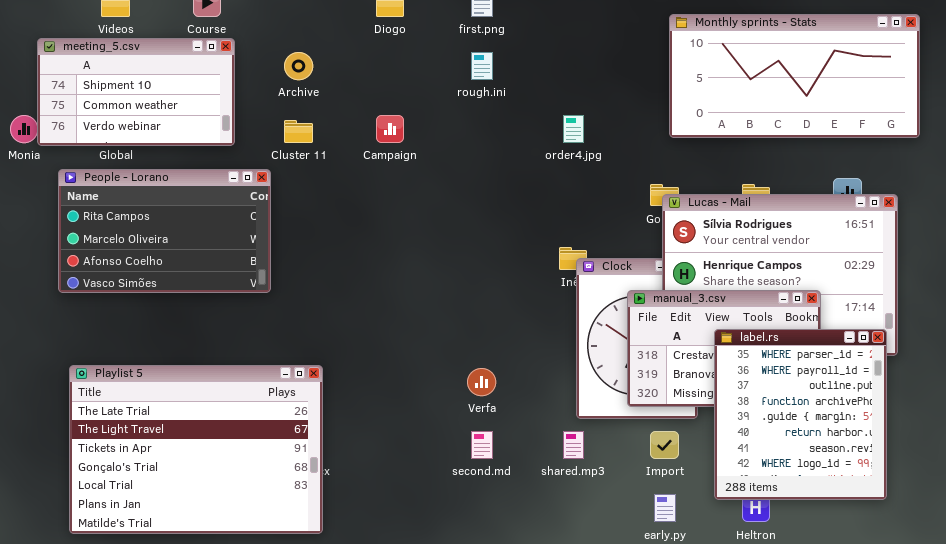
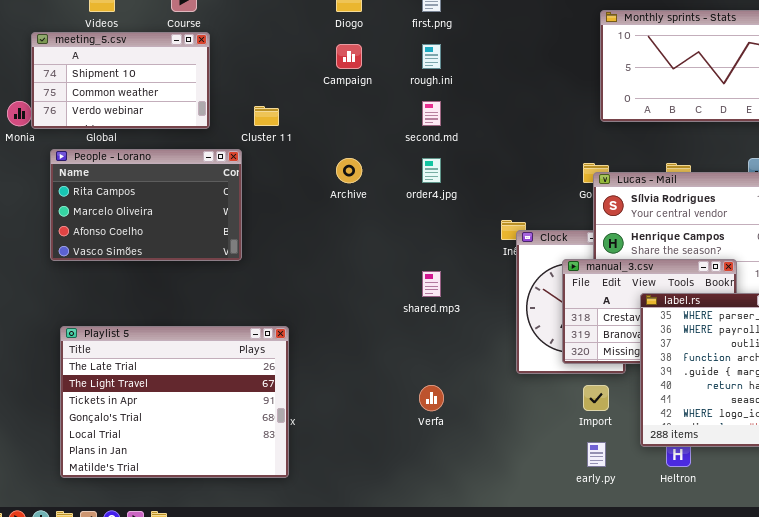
Archive: [284,52,313,80] -> [336,158,362,183], moved
Campaign: [376,115,404,143] -> [336,44,362,69], moved
order4.jpg: [563,115,584,143] -> [422,158,441,183], moved
Verfa: [467,368,496,396] -> [419,385,444,411], moved
second.md: [471,431,493,459] -> [422,101,441,126], moved
shared.mp3: [563,431,584,459] -> [422,271,441,297], moved

